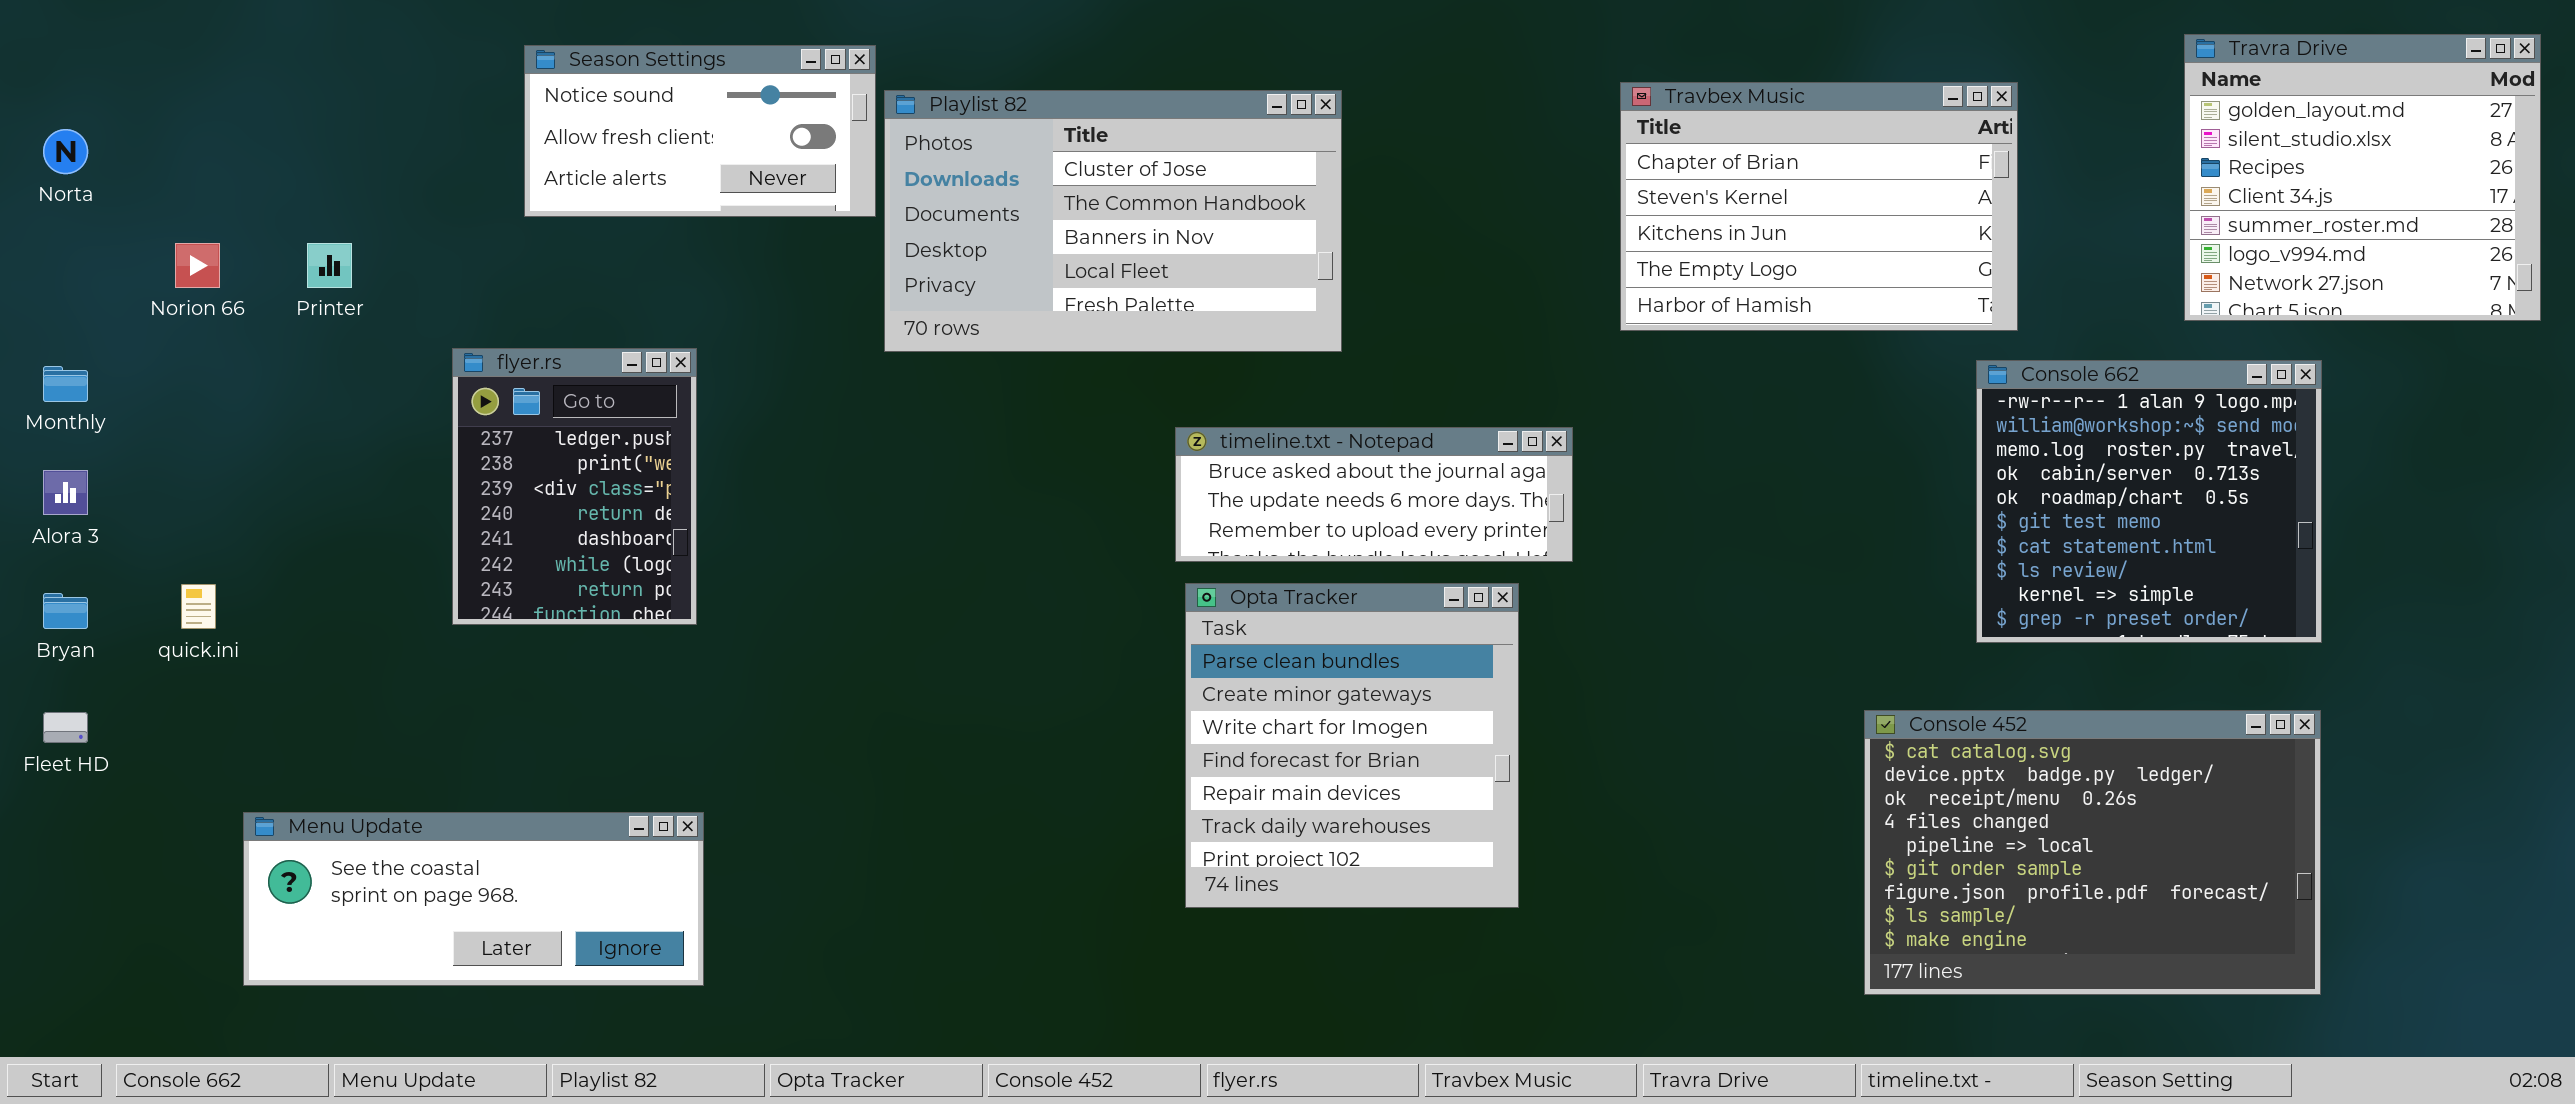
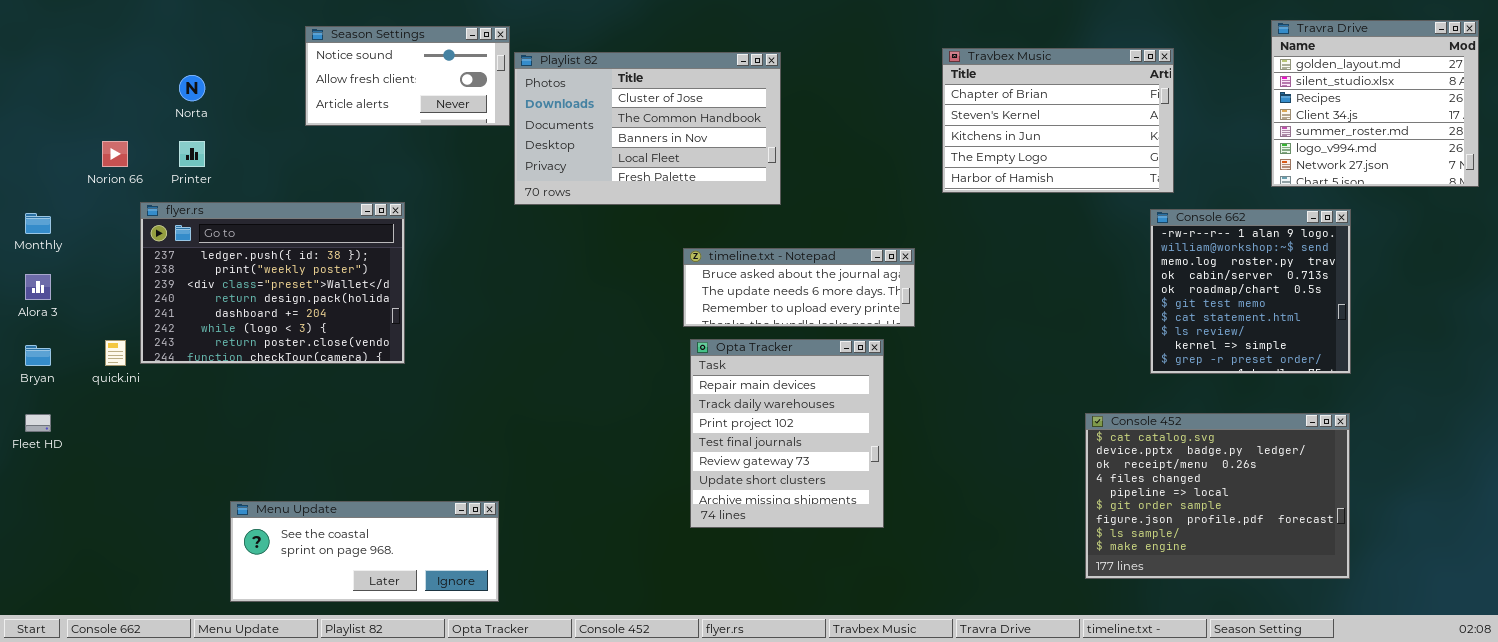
Norta: [43,129,88,174] -> [179,75,205,101], moved
flyer.rs: [452,348,697,625] -> [140,202,405,364], resized
Opta Tracker: [1185,583,1519,908] -> [690,339,884,528], scrolled down 4 rows
Menu Update: [243,812,704,986] -> [230,501,499,602], moved

